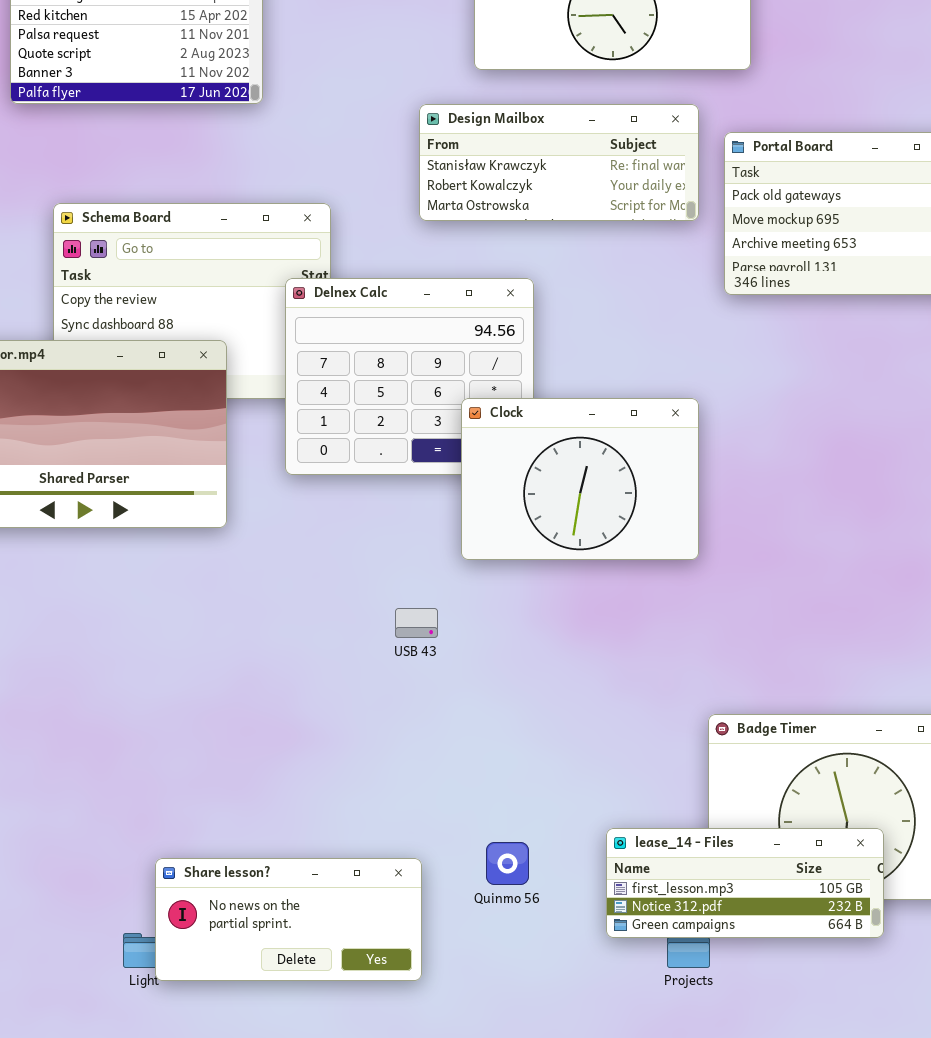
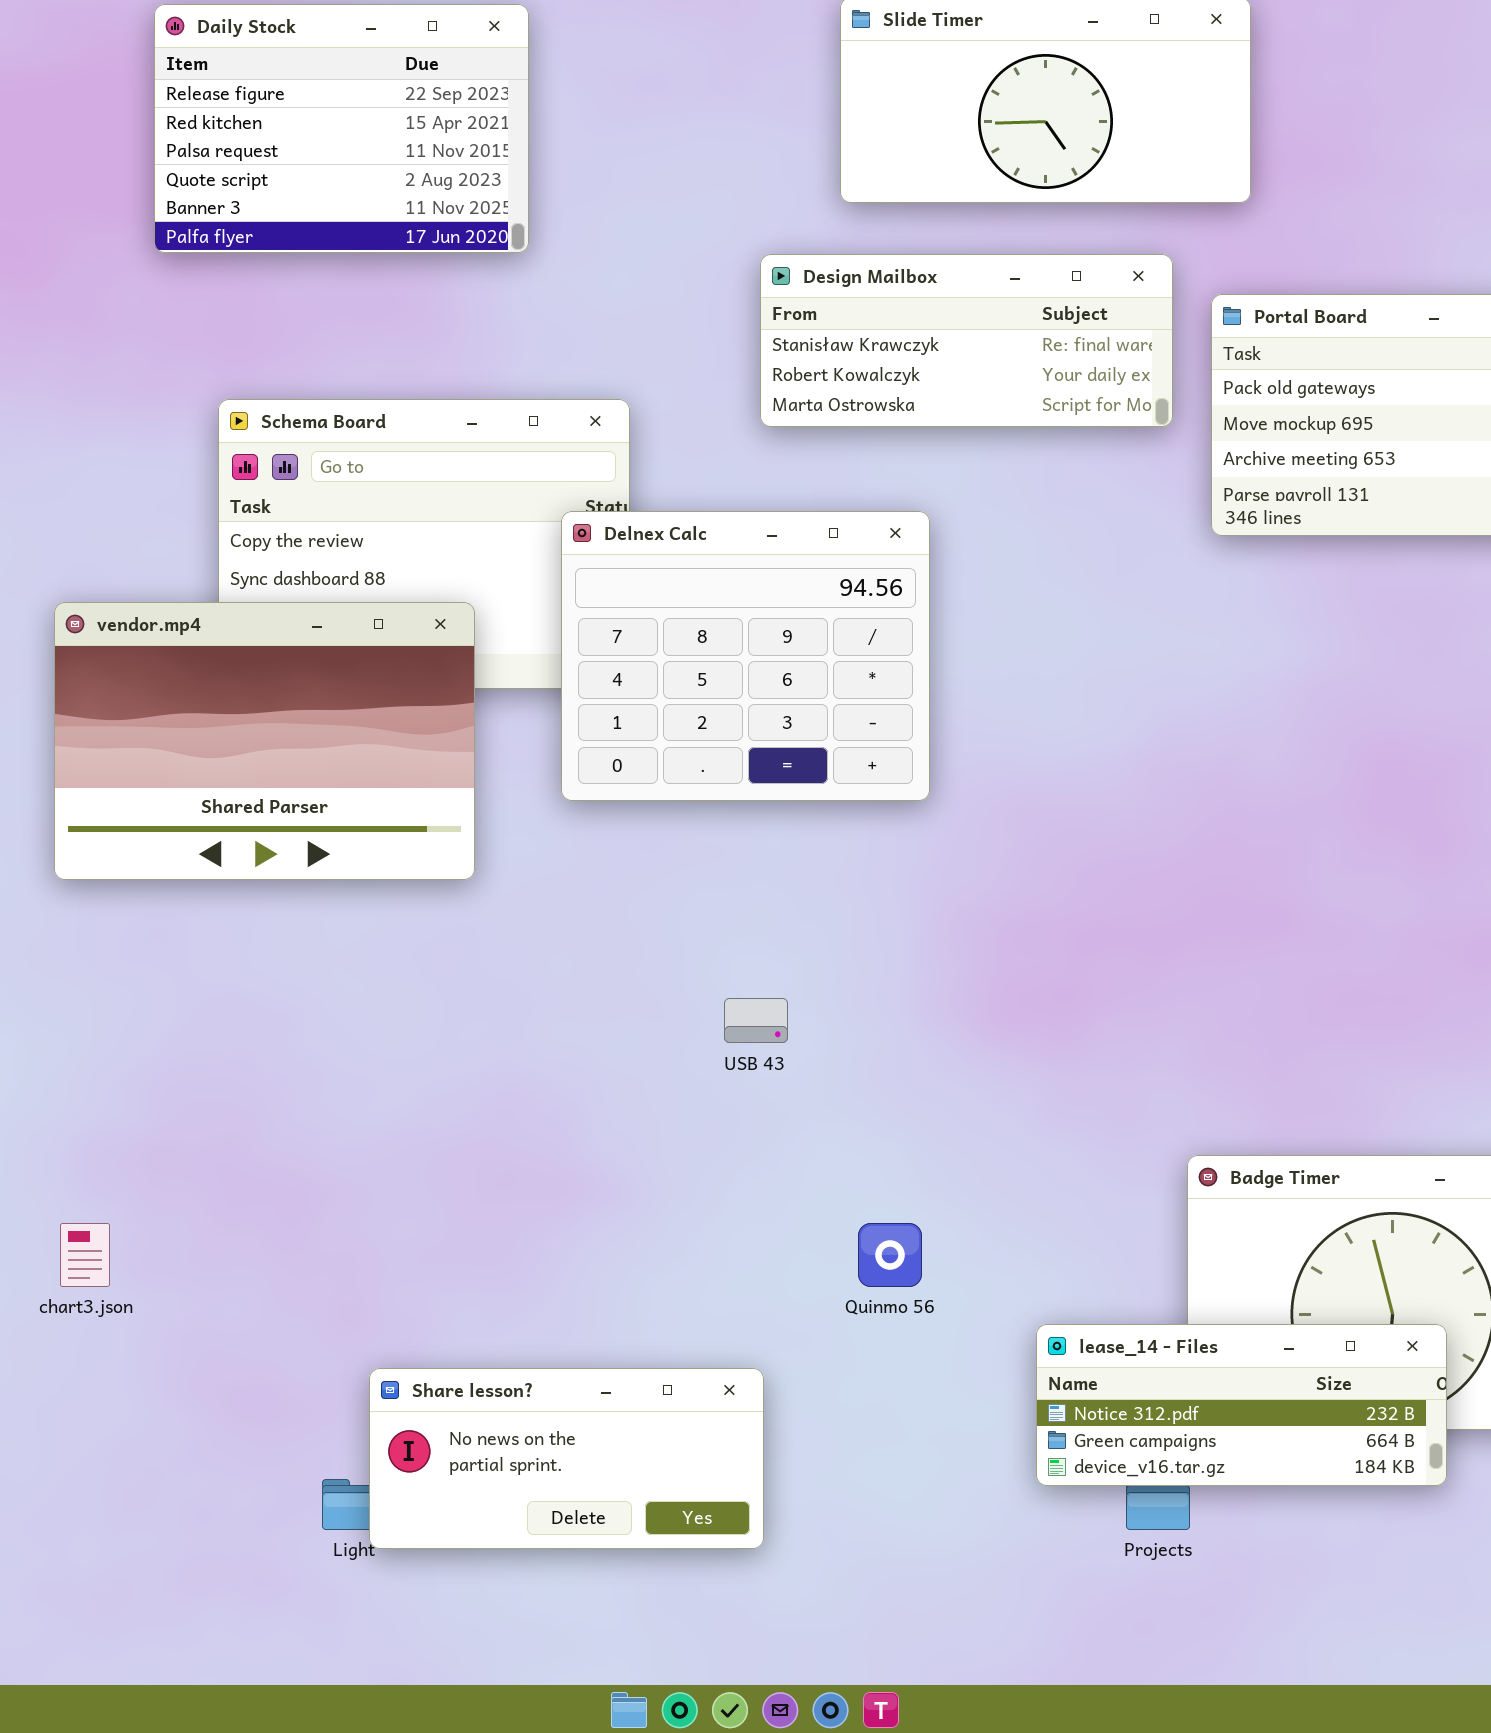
Clock: [461,398,699,560] -> none, closed
lease_14 - Files: [606,828,884,938] -> [1036,1324,1447,1486], scrolled down 1 row
Quinmo 56: [486,842,529,885] -> [858,1223,922,1287], moved

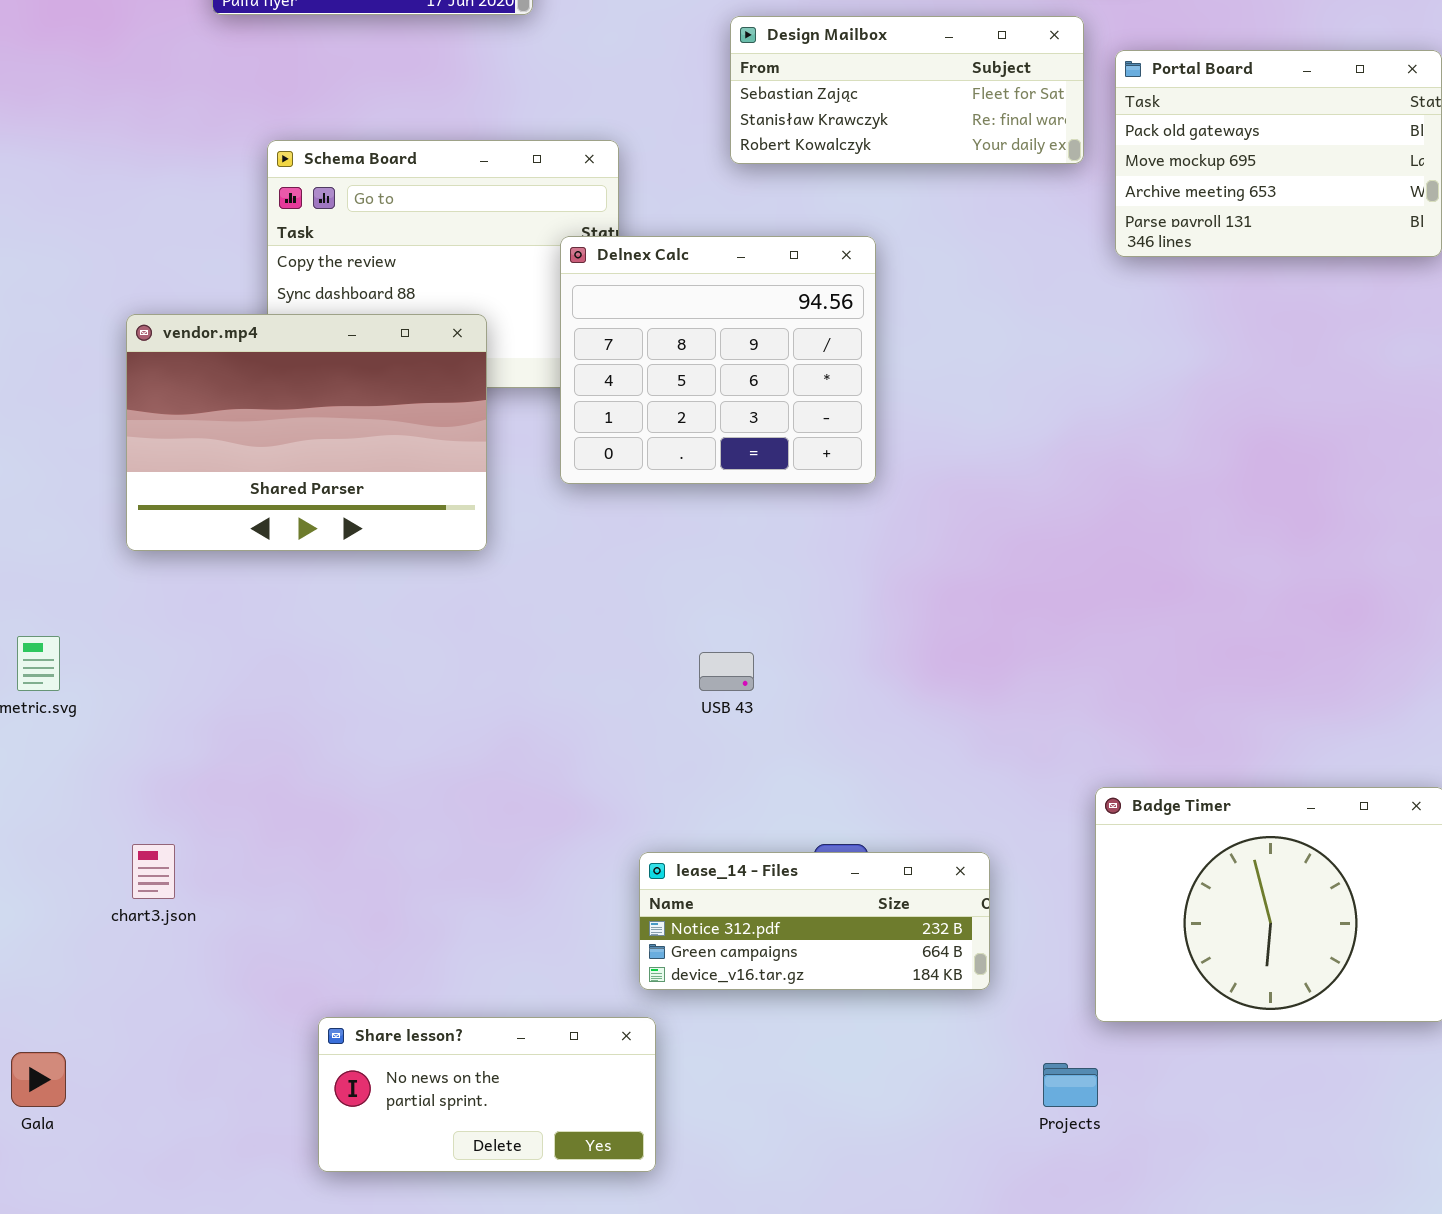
Design Mailbox: [760,254,1173,427] -> [730,16,1084,164], scrolled up 1 row
lease_14 - Files: [1036,1324,1447,1486] -> [639,852,990,990], moved
Share lesson?: [369,1368,764,1549] -> [318,1017,656,1172], moved

